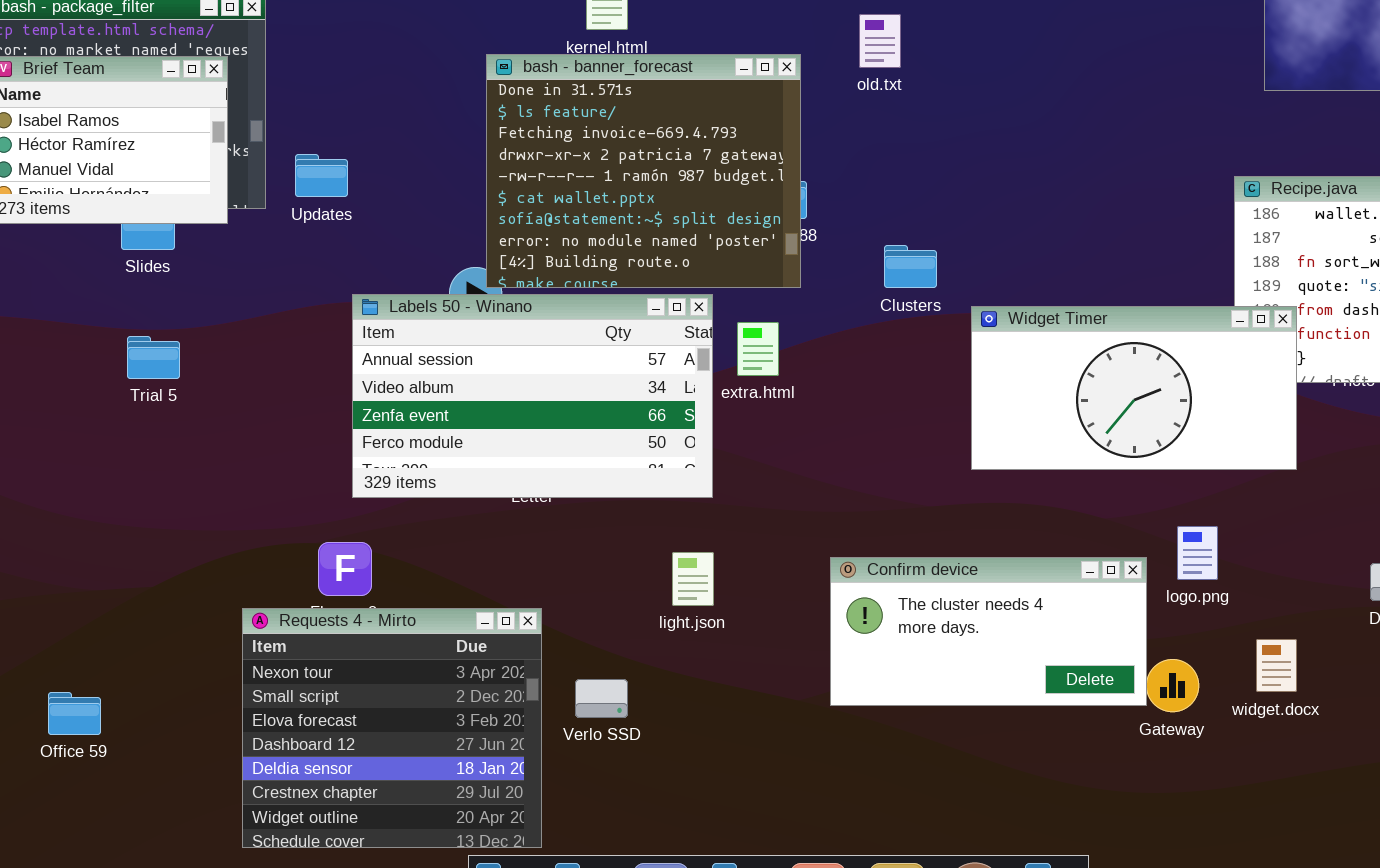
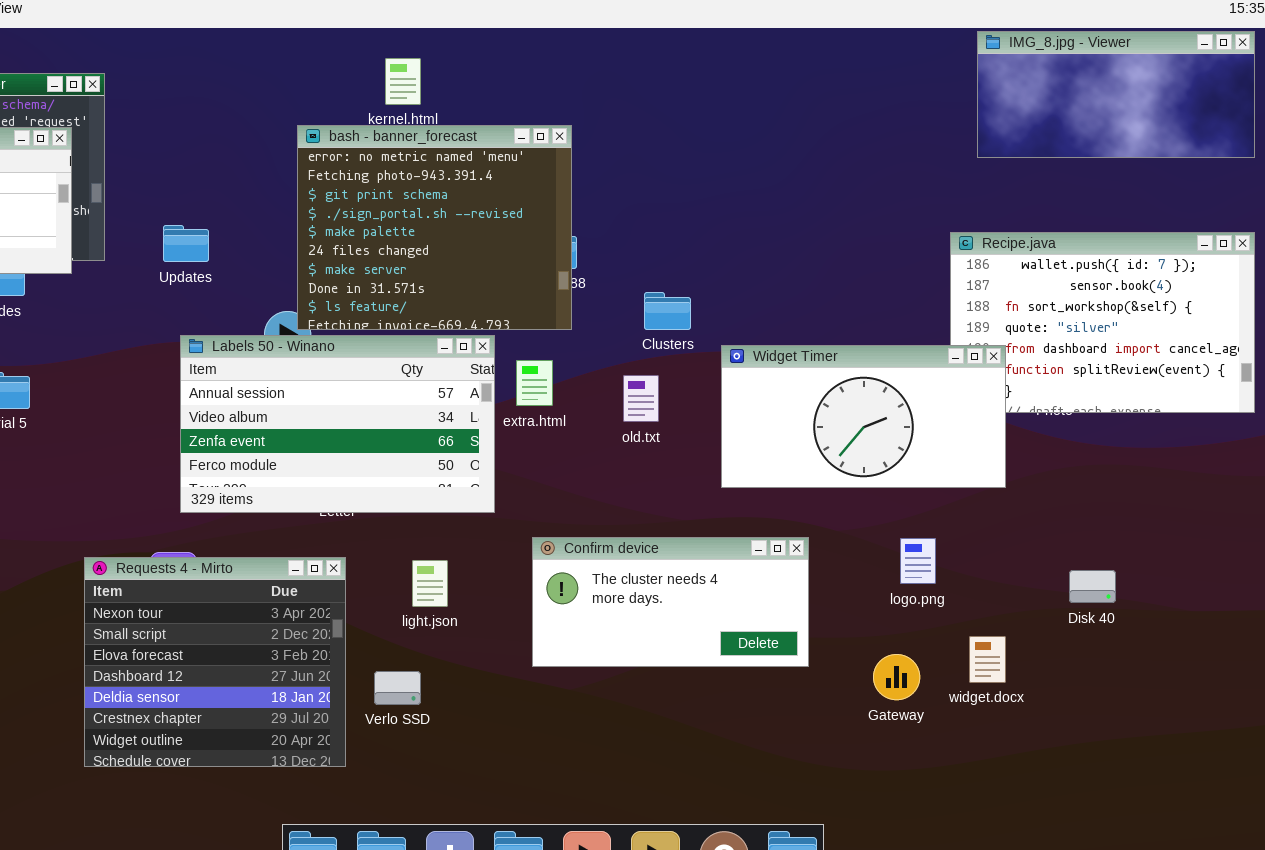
old.txt: [859,14,901,68] -> [623,375,659,422], moved
bash - banner_forecast: [486,54,801,288] -> [297,125,572,330], scrolled up 7 rows
Updates: [295,154,348,197] -> [163,225,209,262], moved
light.json: [672,552,714,606] -> [412,560,448,607], moved
Confirm device: [830,557,1147,706] -> [532,537,809,667], moved
Requests 4 - Mirto: [242,608,542,848] -> [84,557,346,767], moved

